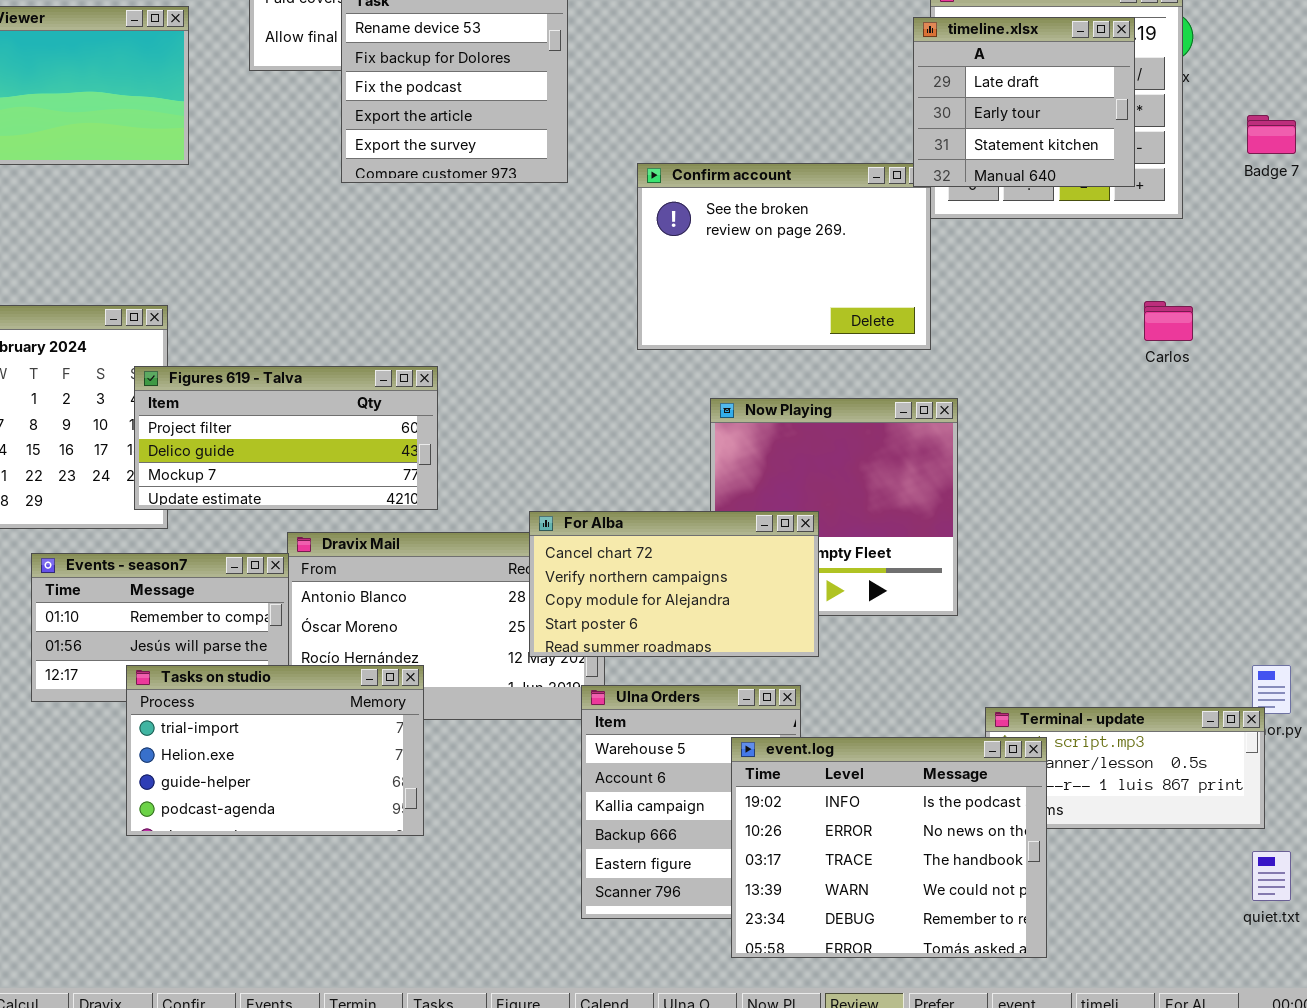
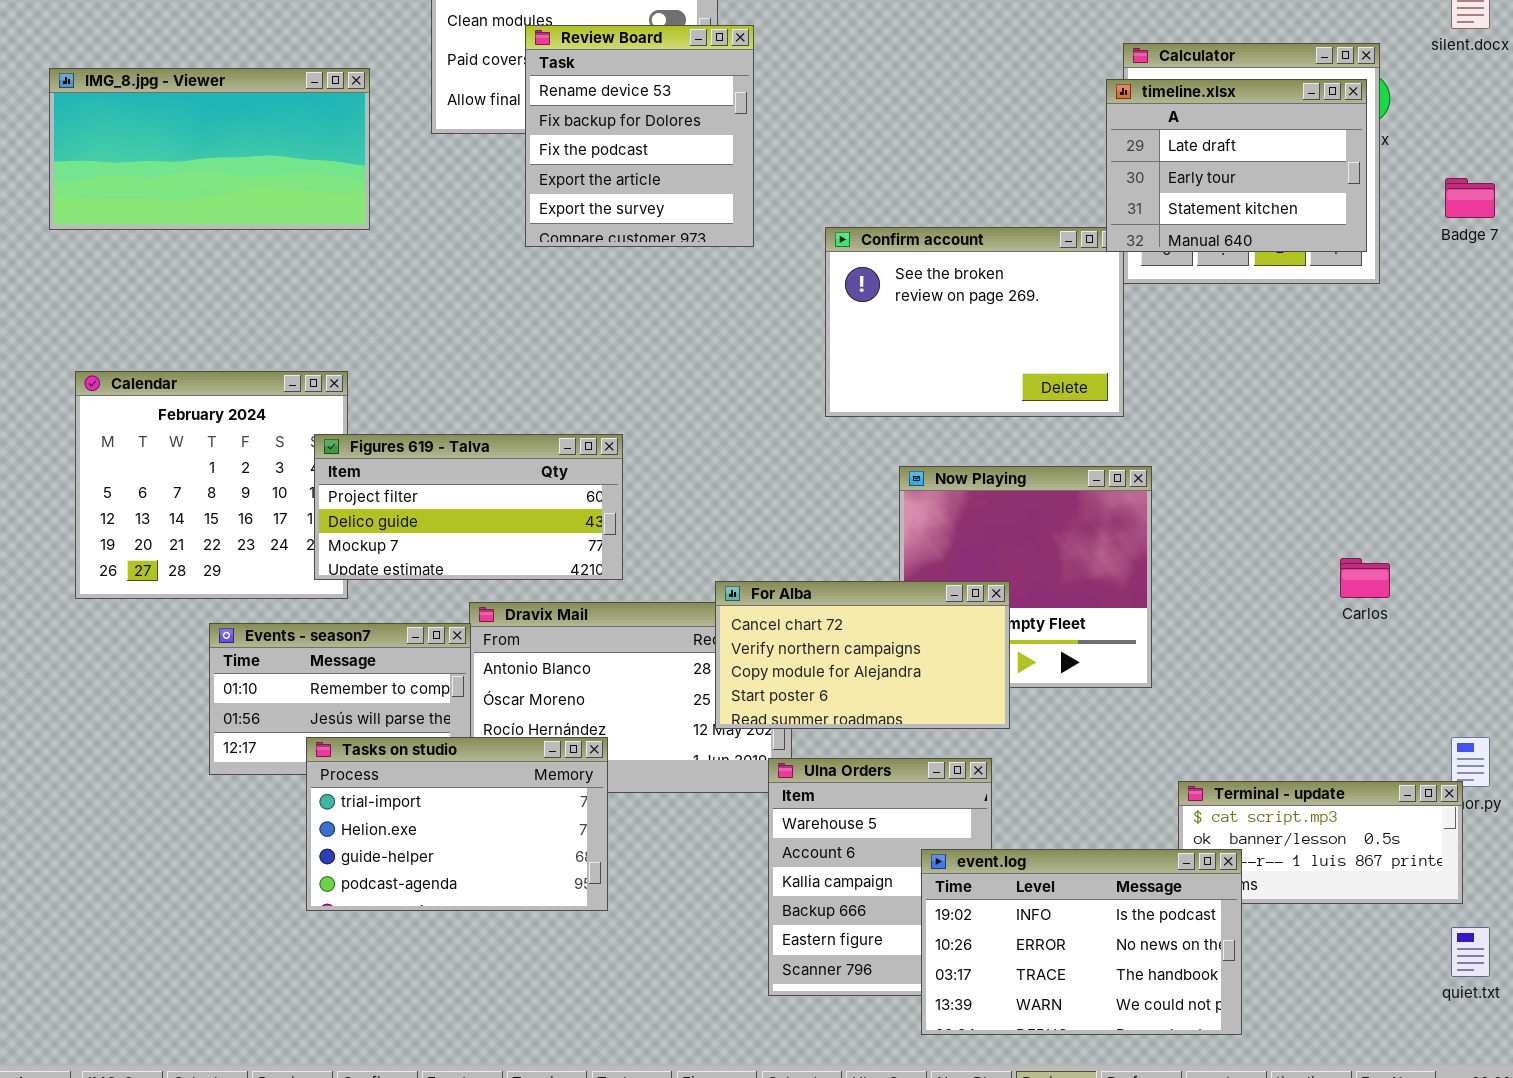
timeline.xlsx: [913,17,1135,187] -> [1106,79,1367,252], resized
Carlos: [1144,301,1193,341] -> [1340,558,1390,598], moved
event.log: [731,737,1047,958] -> [921,849,1242,1035], resized

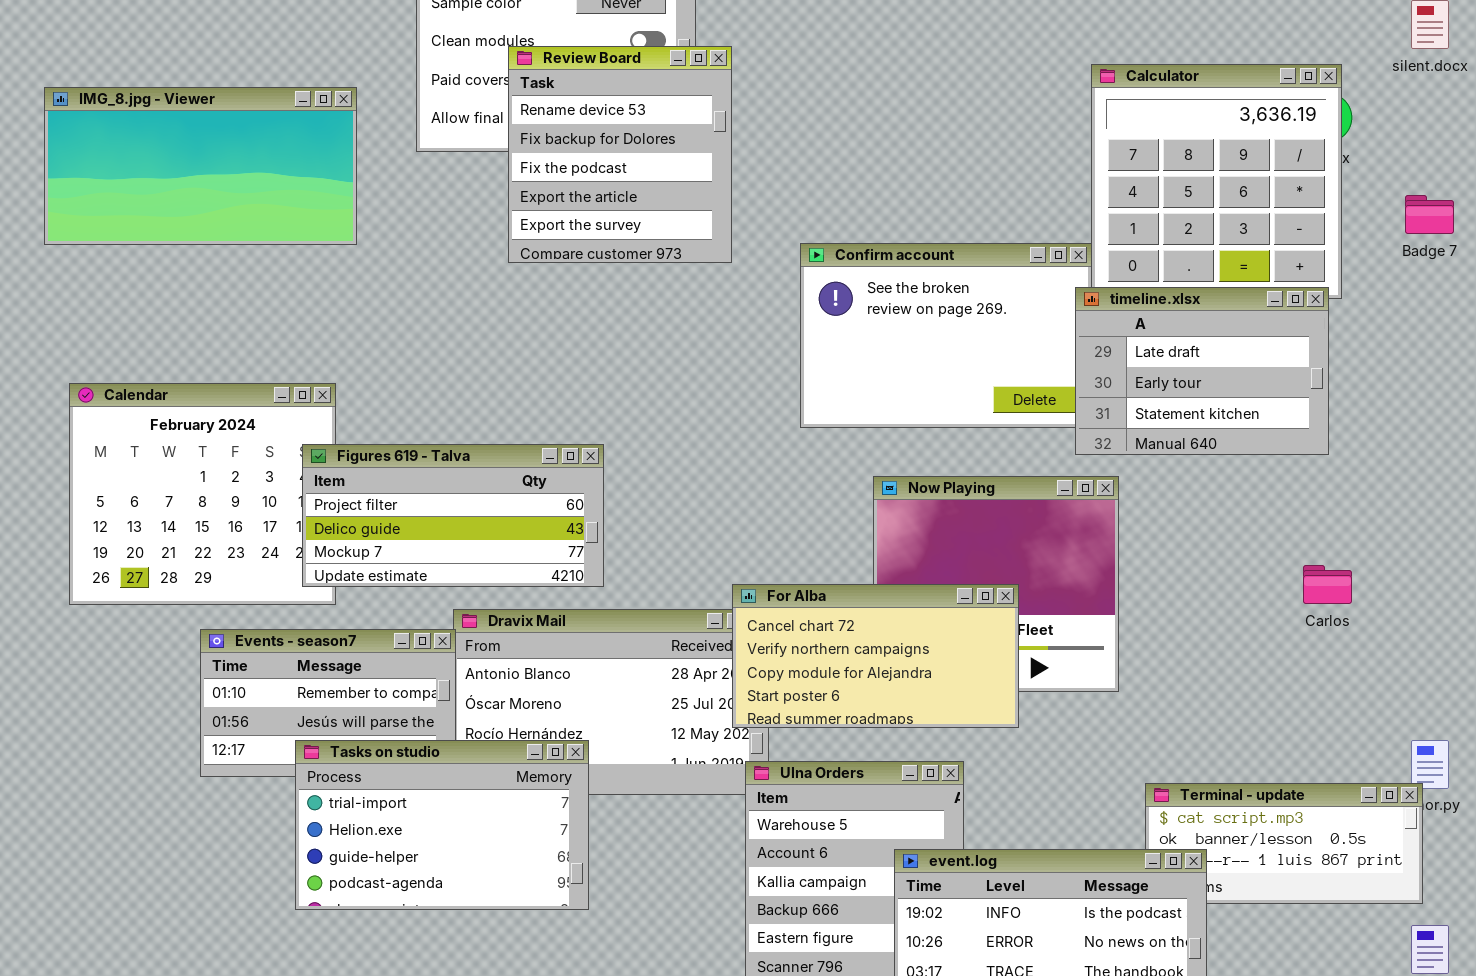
timeline.xlsx: [1106,79,1367,252] -> [1075,287,1329,455], moved
For Alba: [715,581,1010,729] -> [732,584,1019,728], moved

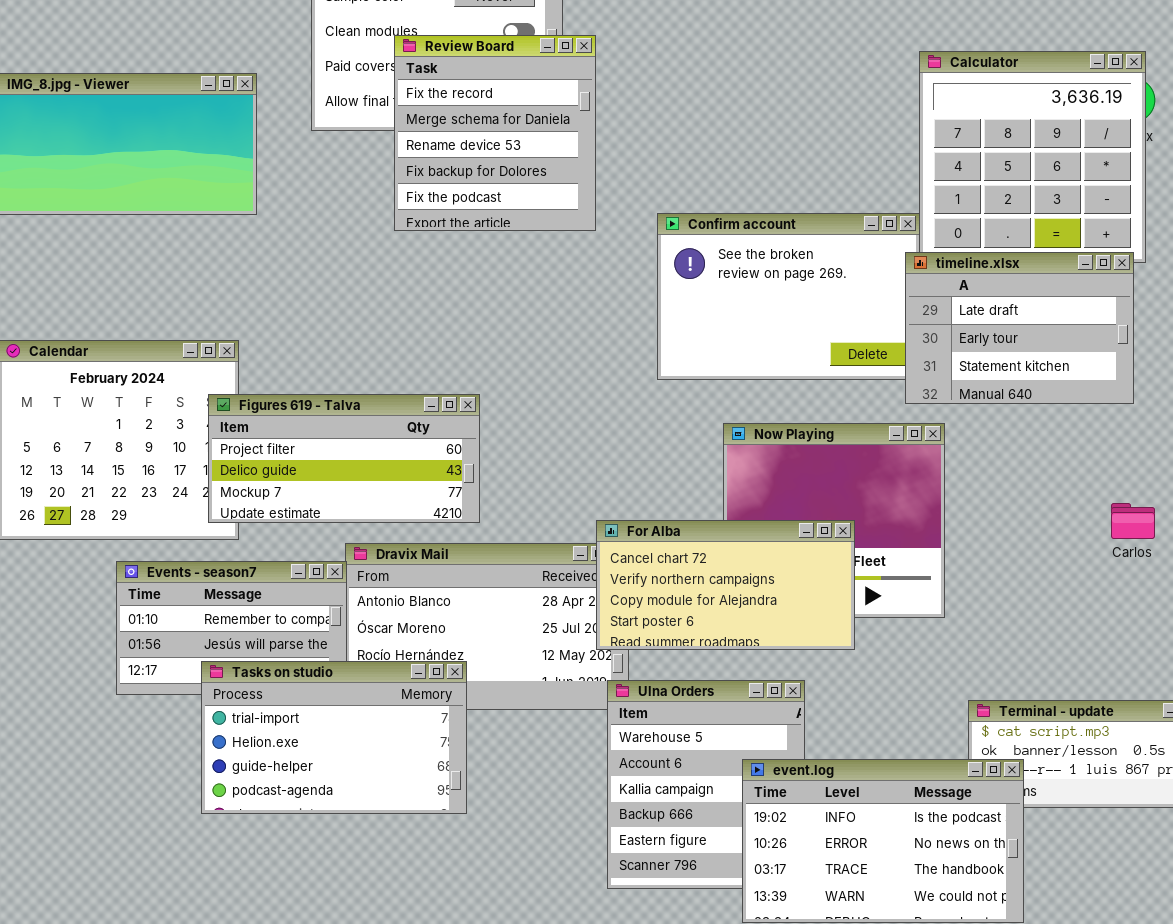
Review Board: [508,46,732,263] -> [394,35,596,231], scrolled up 2 rows

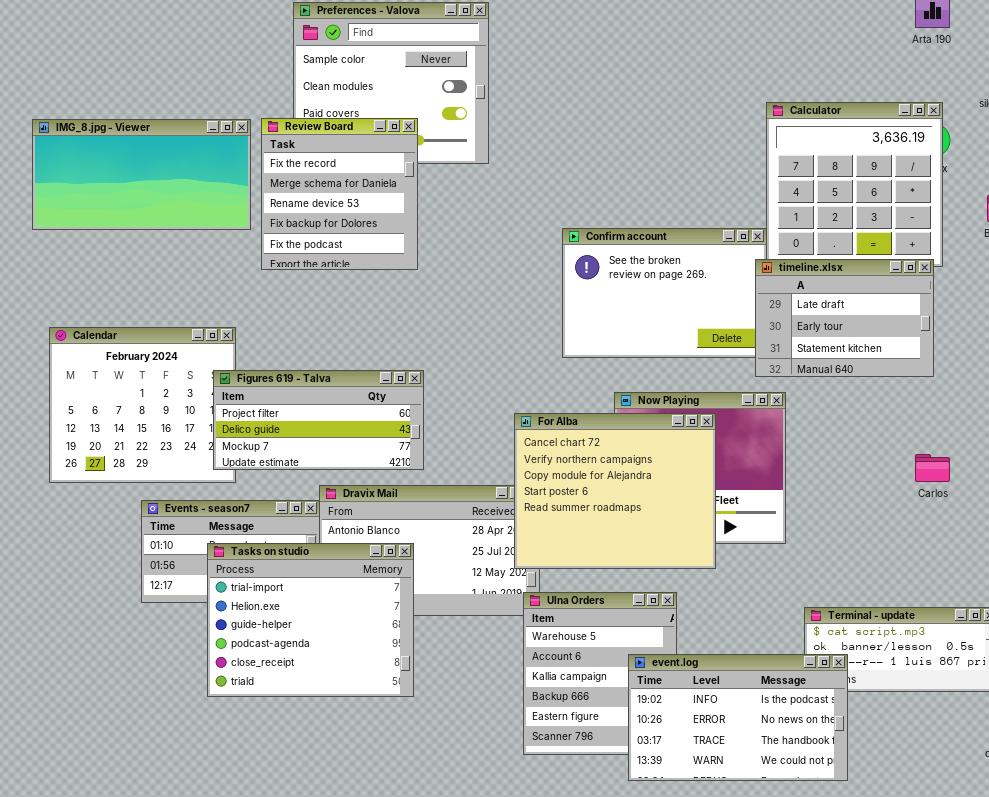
Review Board: [394,35,596,231] -> [261,118,418,270], moved
For Alba: [596,520,855,650] -> [514,413,716,569], resized
Tasks on studio: [201,661,467,814] -> [207,543,414,697], resized

